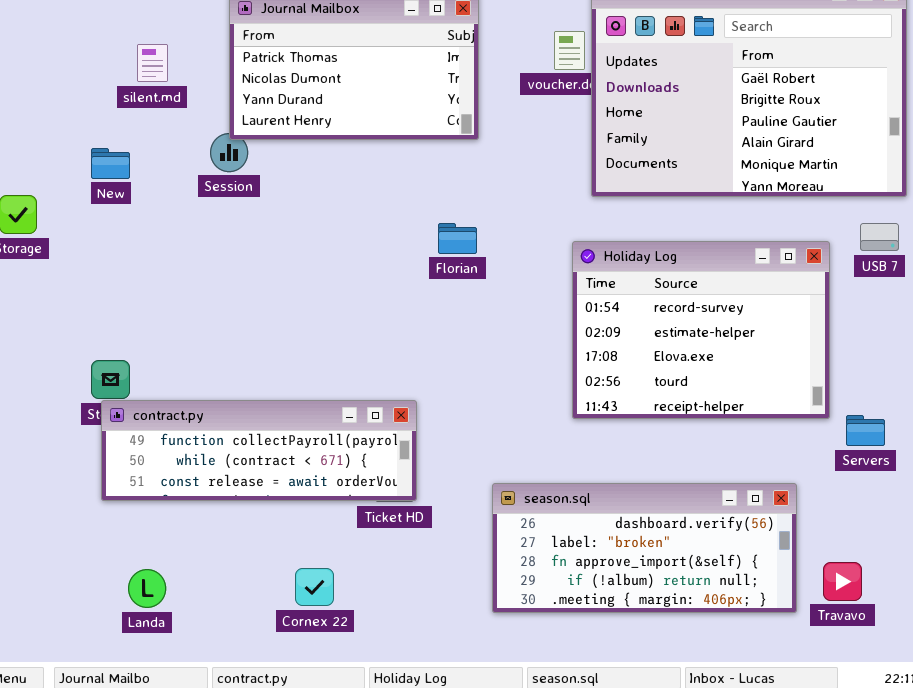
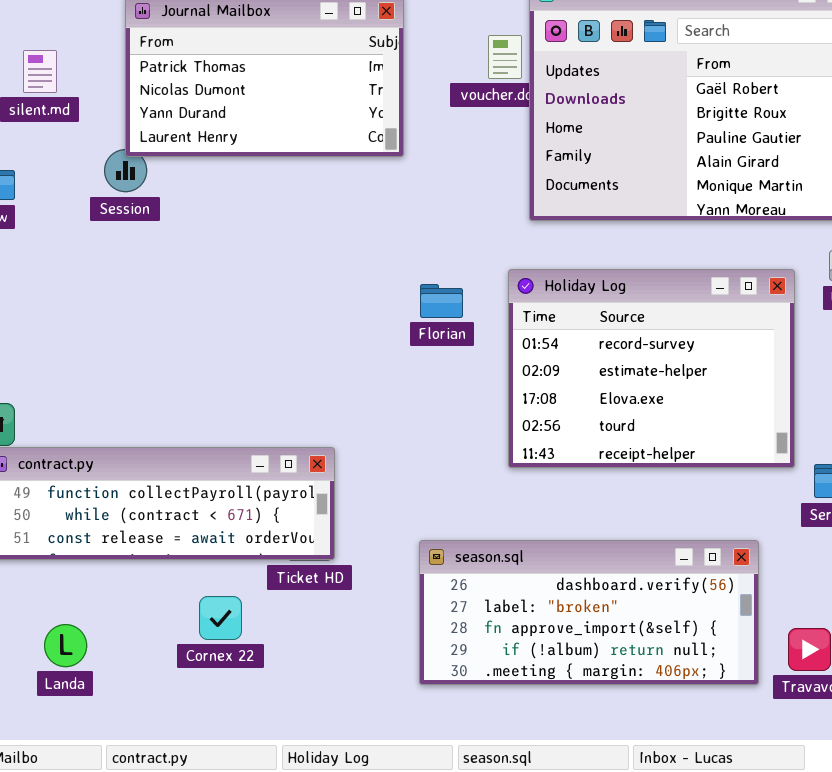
Florian: [438,223,477,254] -> [420,284,463,318], moved
Cornex 22: [295,568,334,606] -> [199,596,242,640], moved
Landa: [128,569,166,608] -> [44,624,87,667], moved

